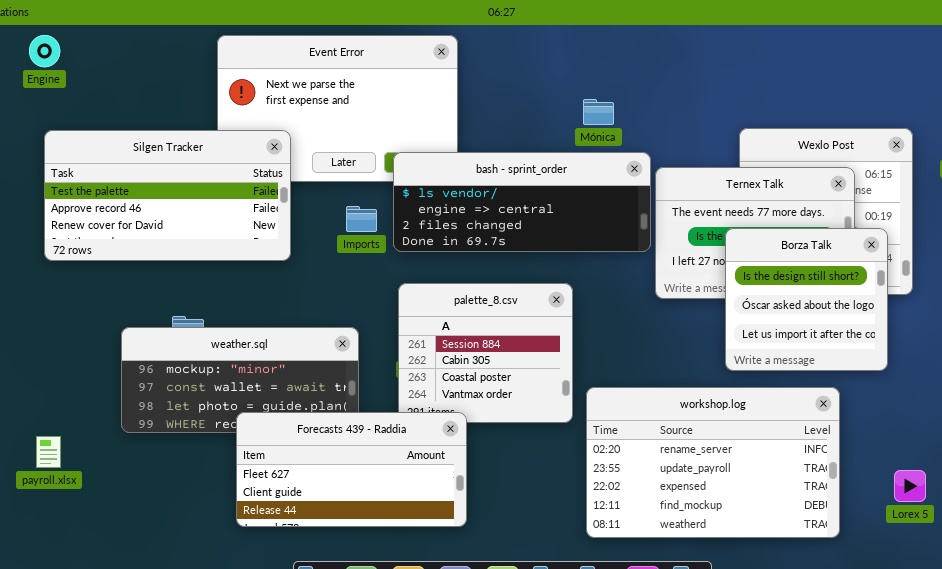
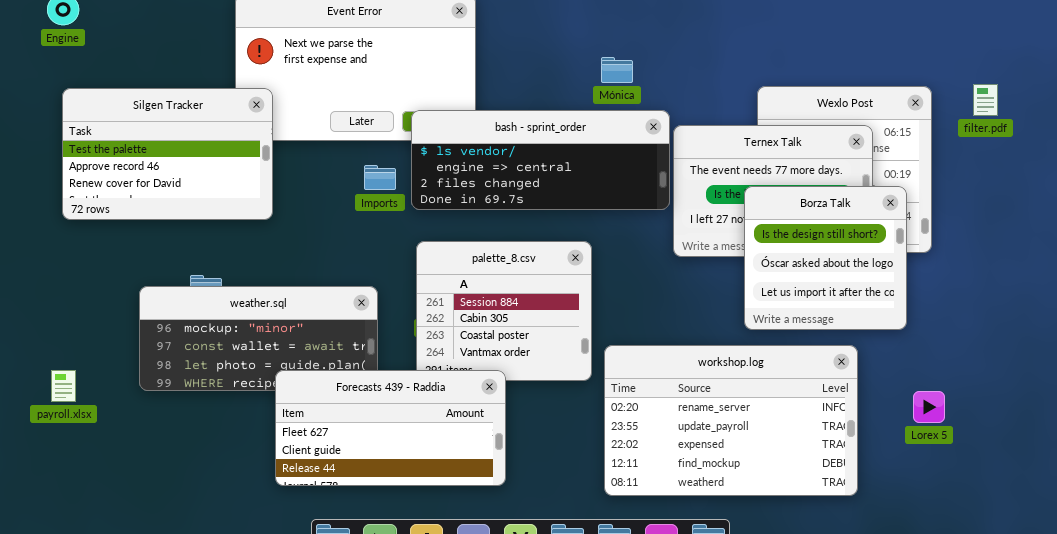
Silgen Tracker: [44,130,291,261] -> [62,88,273,220], resized
Forecasts 439 - Raddia: [236,412,467,527] -> [275,370,506,486], moved
payroll.xlsx: [36,436,61,468] -> [51,370,76,402], moved
Lorex 5: [894,470,926,502] -> [913,391,945,423], moved

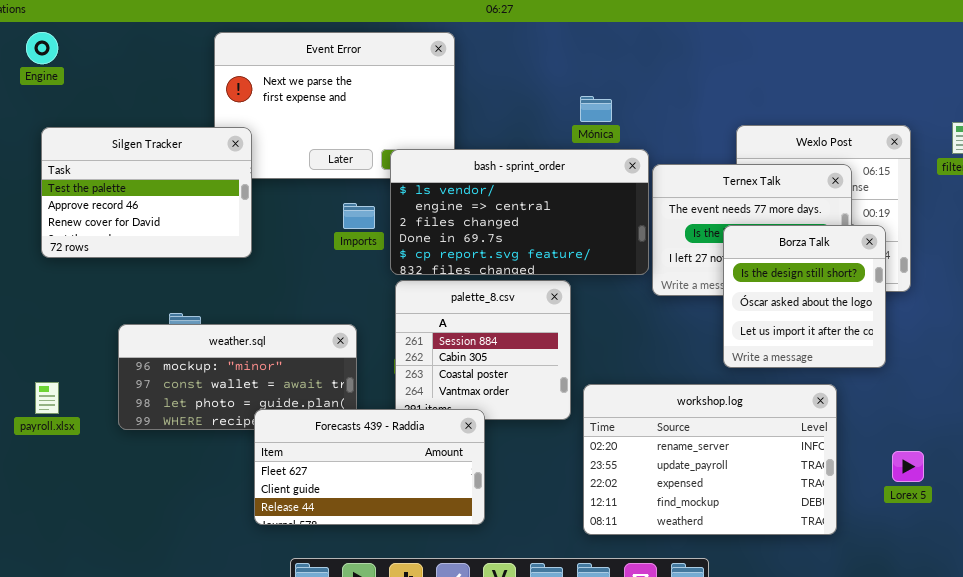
bash - sprint_order: [411,110,670,210] -> [390,149,649,275], resized
payroll.xlsx: [51,370,76,402] -> [35,382,59,414], moved
Lorex 5: [913,391,945,423] -> [892,451,924,482], moved

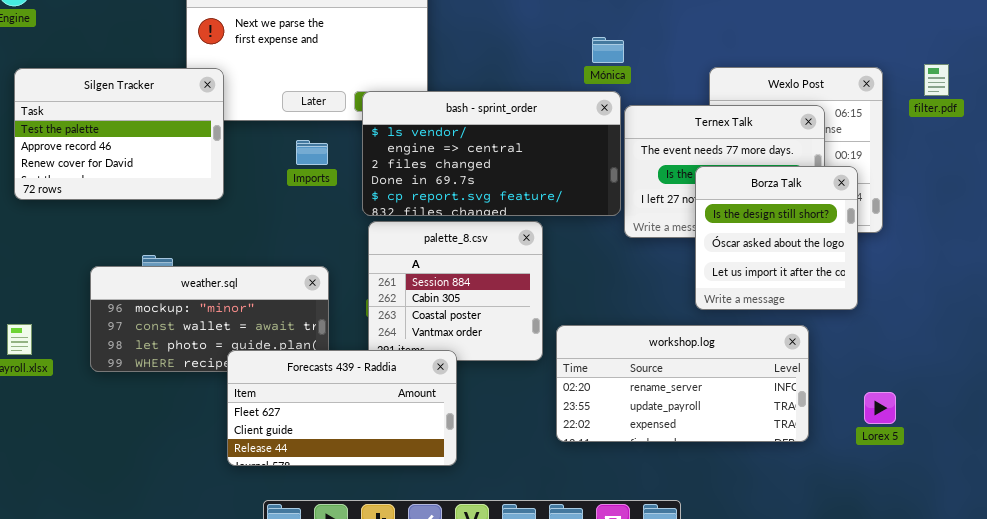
Mónica: [580,96,612,122] -> [592,37,624,63], moved
Imports: [343,203,375,229] -> [296,140,328,165], moved
workshop.log: [583,384,837,535] -> [556,325,809,442], resized

